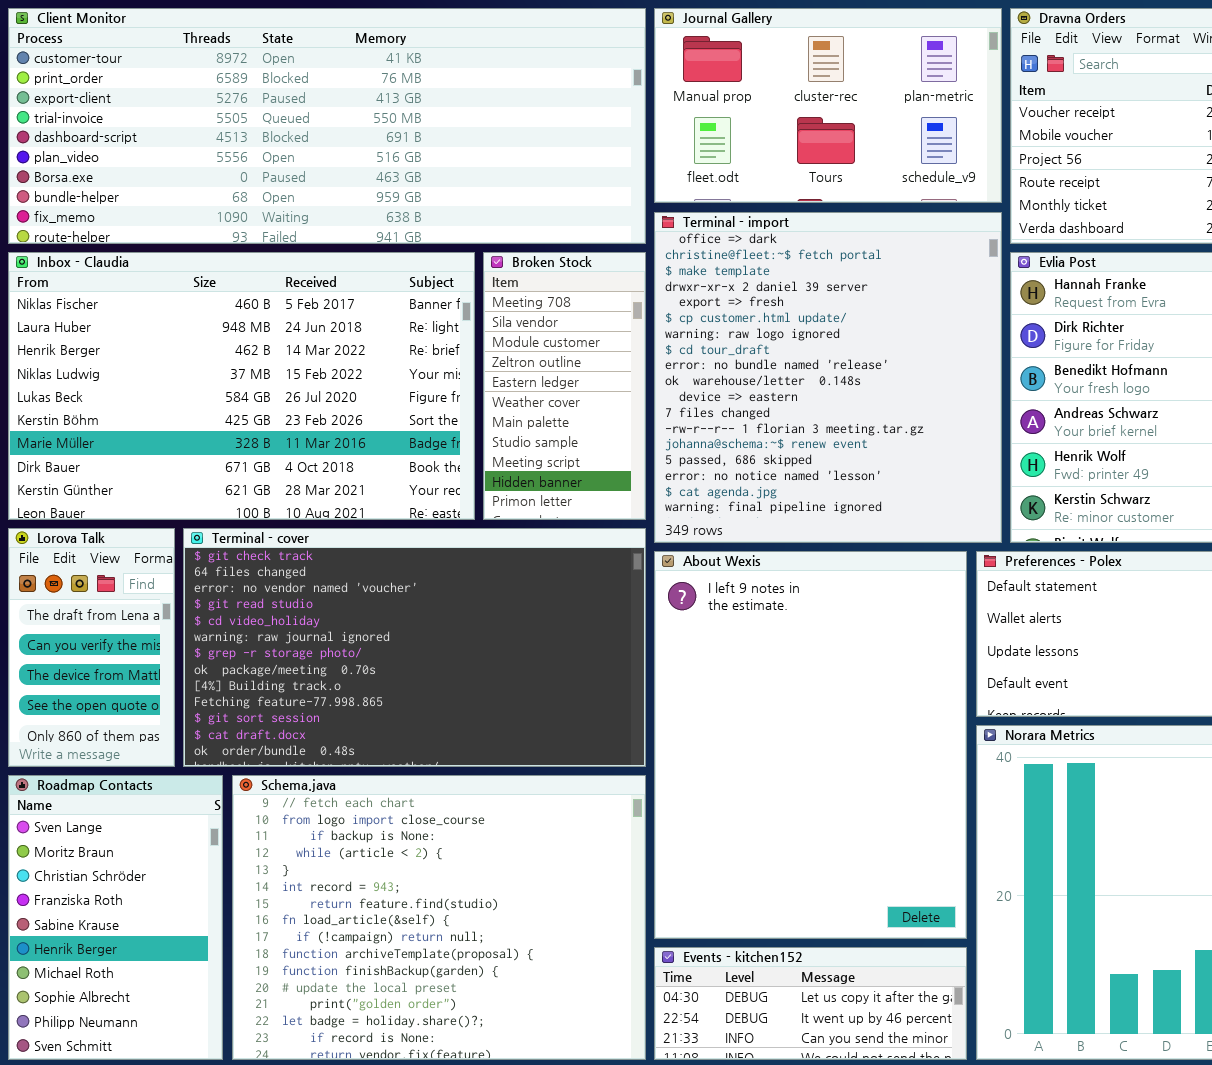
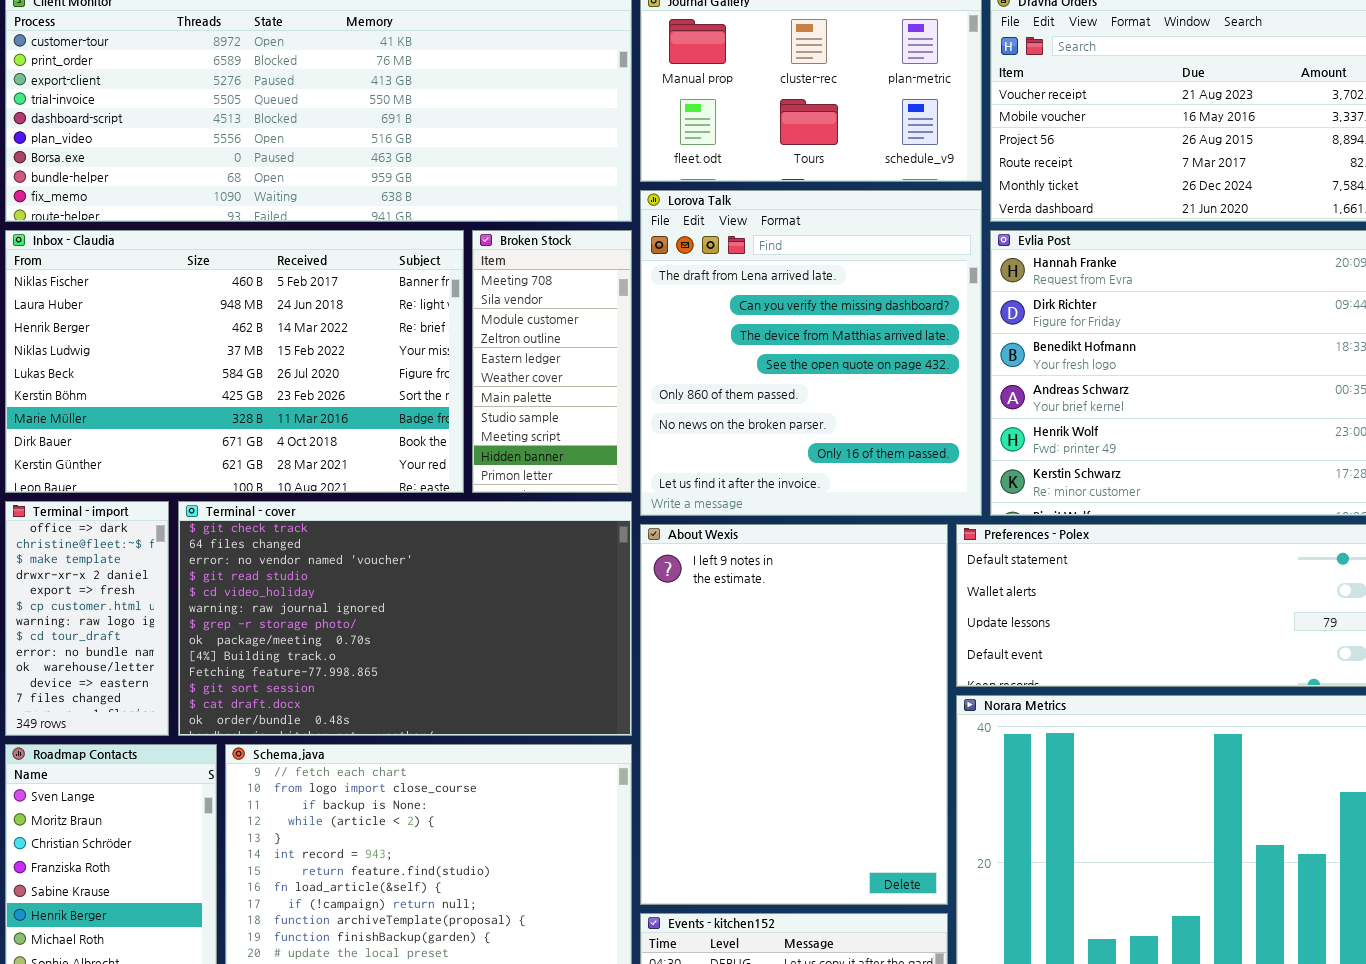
Terminal - import: [654,212,1002,543] -> [5,501,169,736], moved, resized
Lorova Talk: [8,528,175,767] -> [640,190,982,516], moved, resized

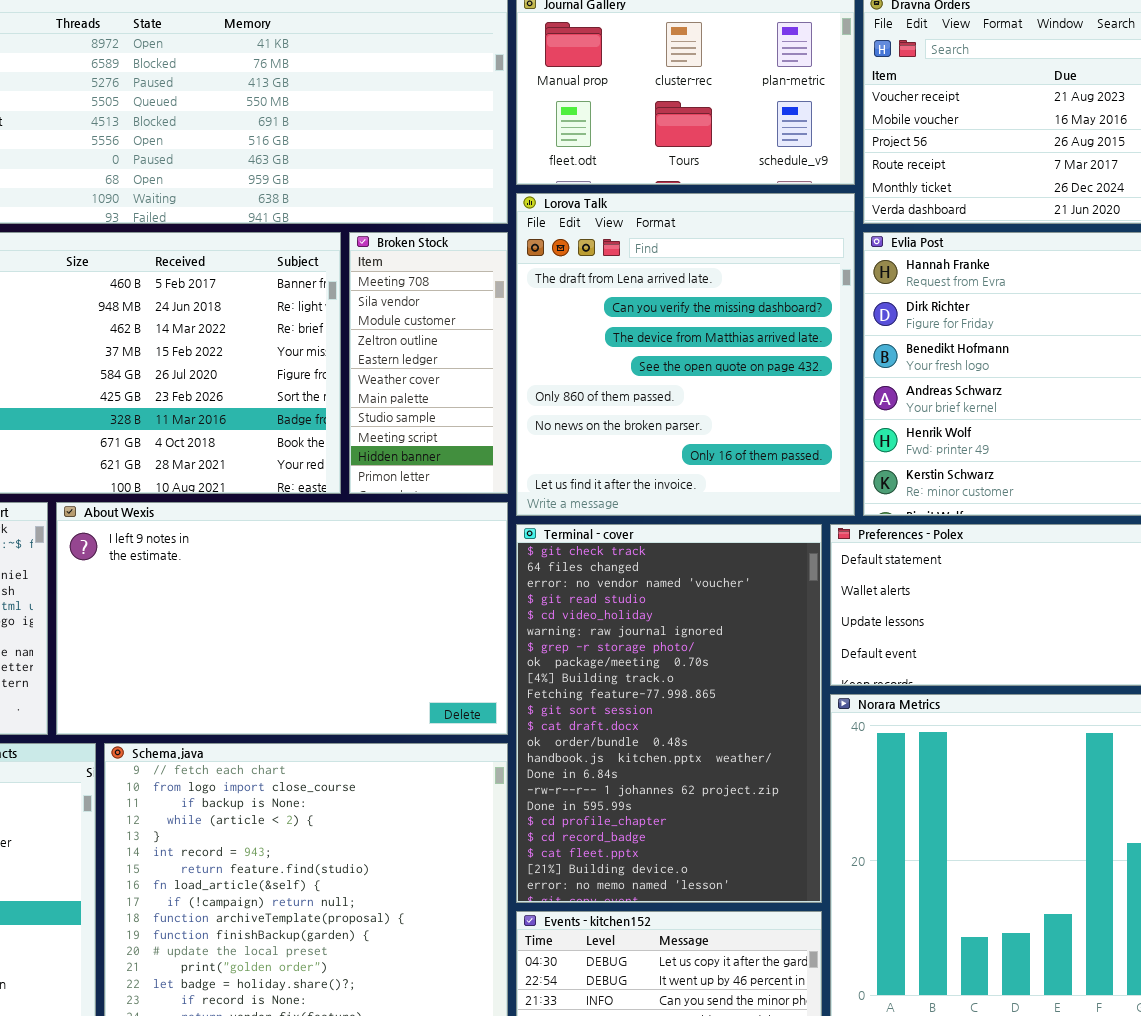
Terminal - cover: [178,501,632,736] -> [516,524,822,903], moved, resized
About Wexis: [640,524,948,905] -> [56,502,508,735], moved, resized

